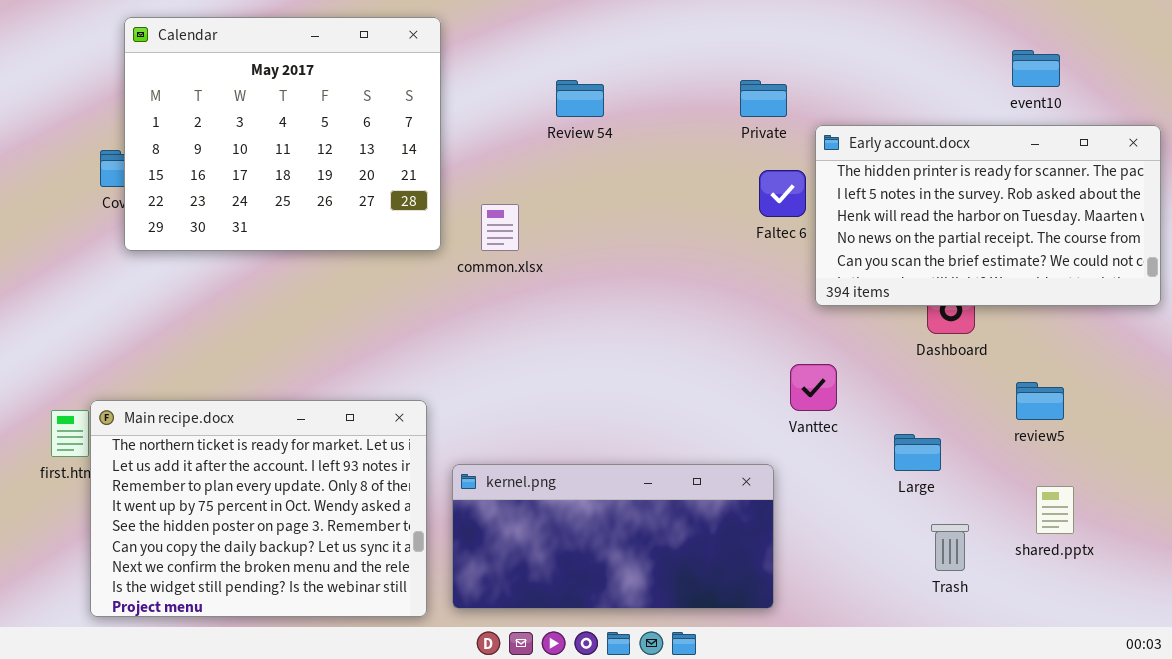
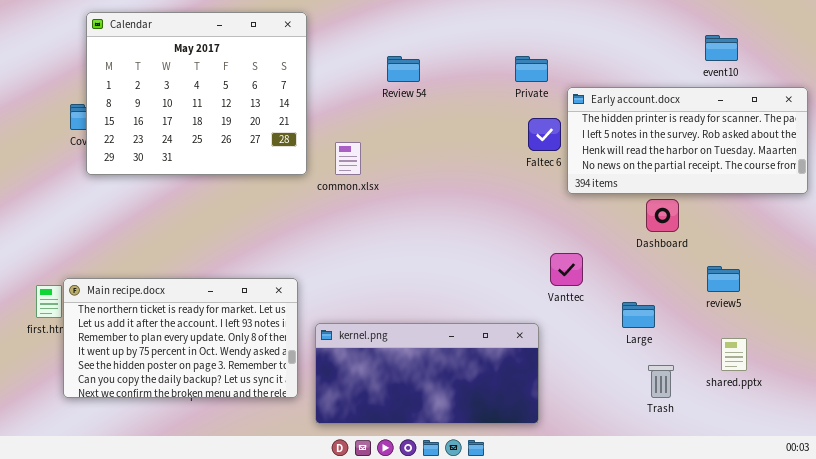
Early account.docx: [815,125,1161,306] -> [567,87,808,194], resized
Main recipe.docx: [90,400,427,617] -> [63,278,298,398], resized

